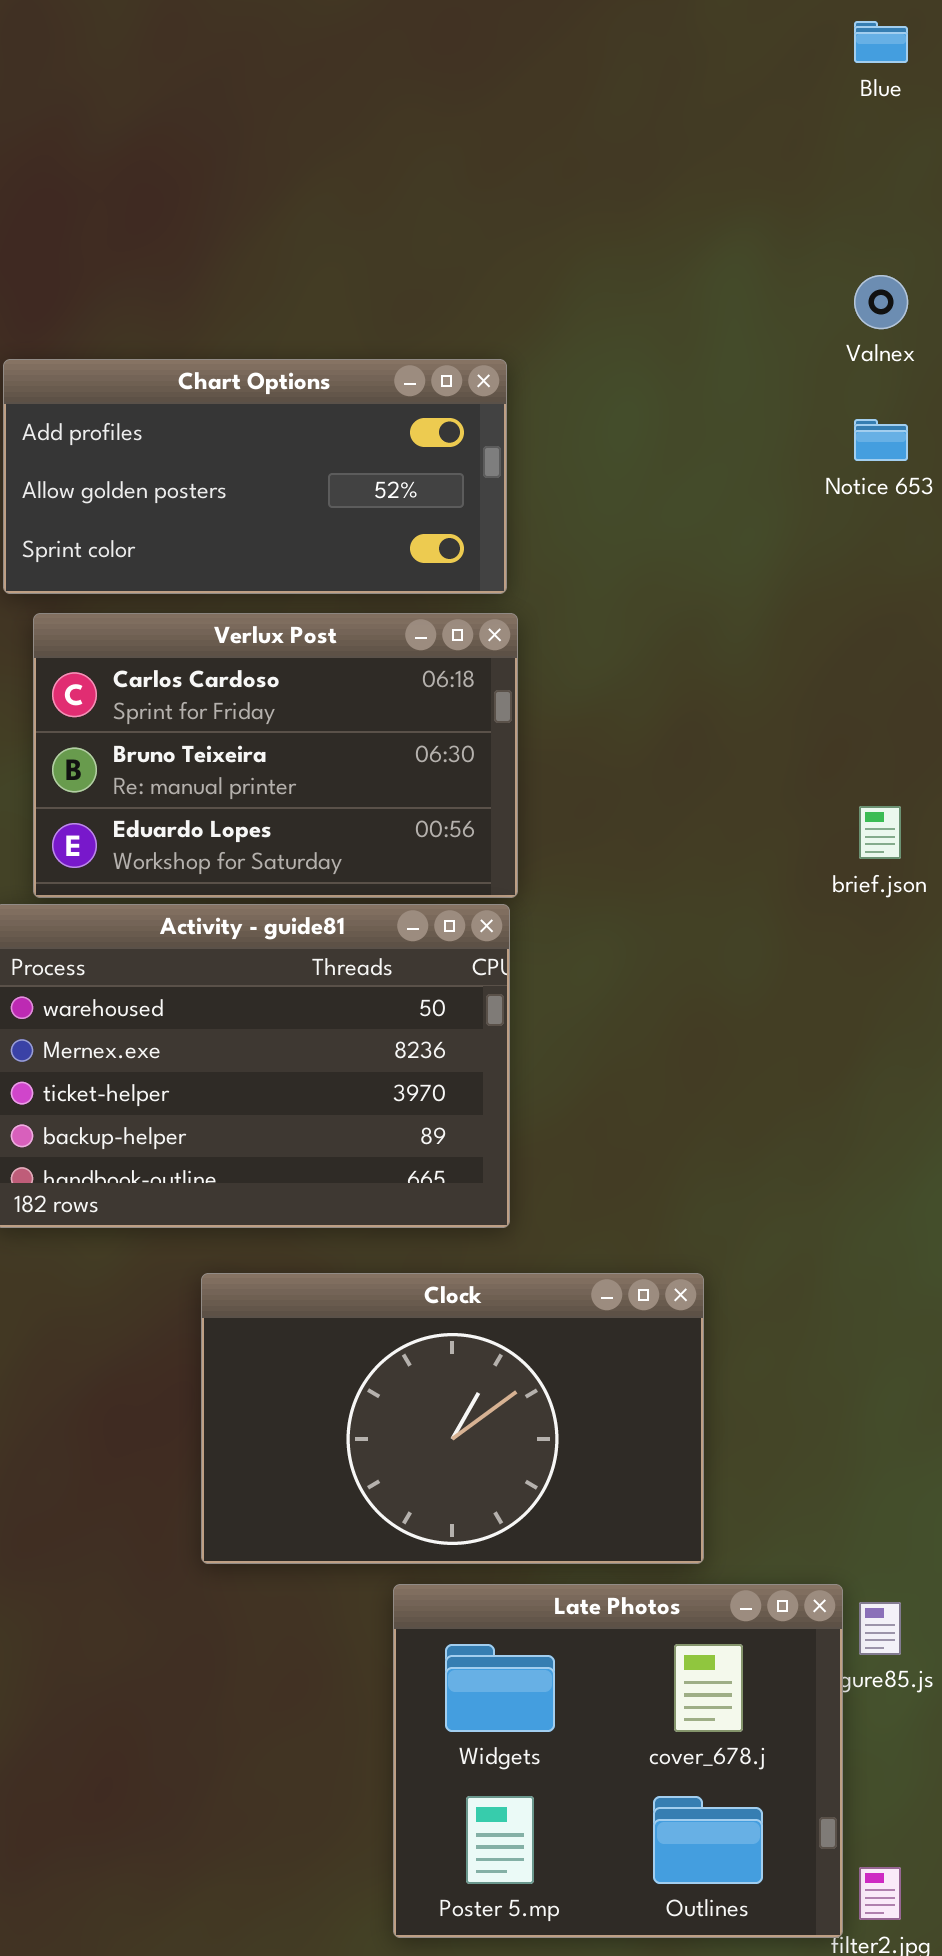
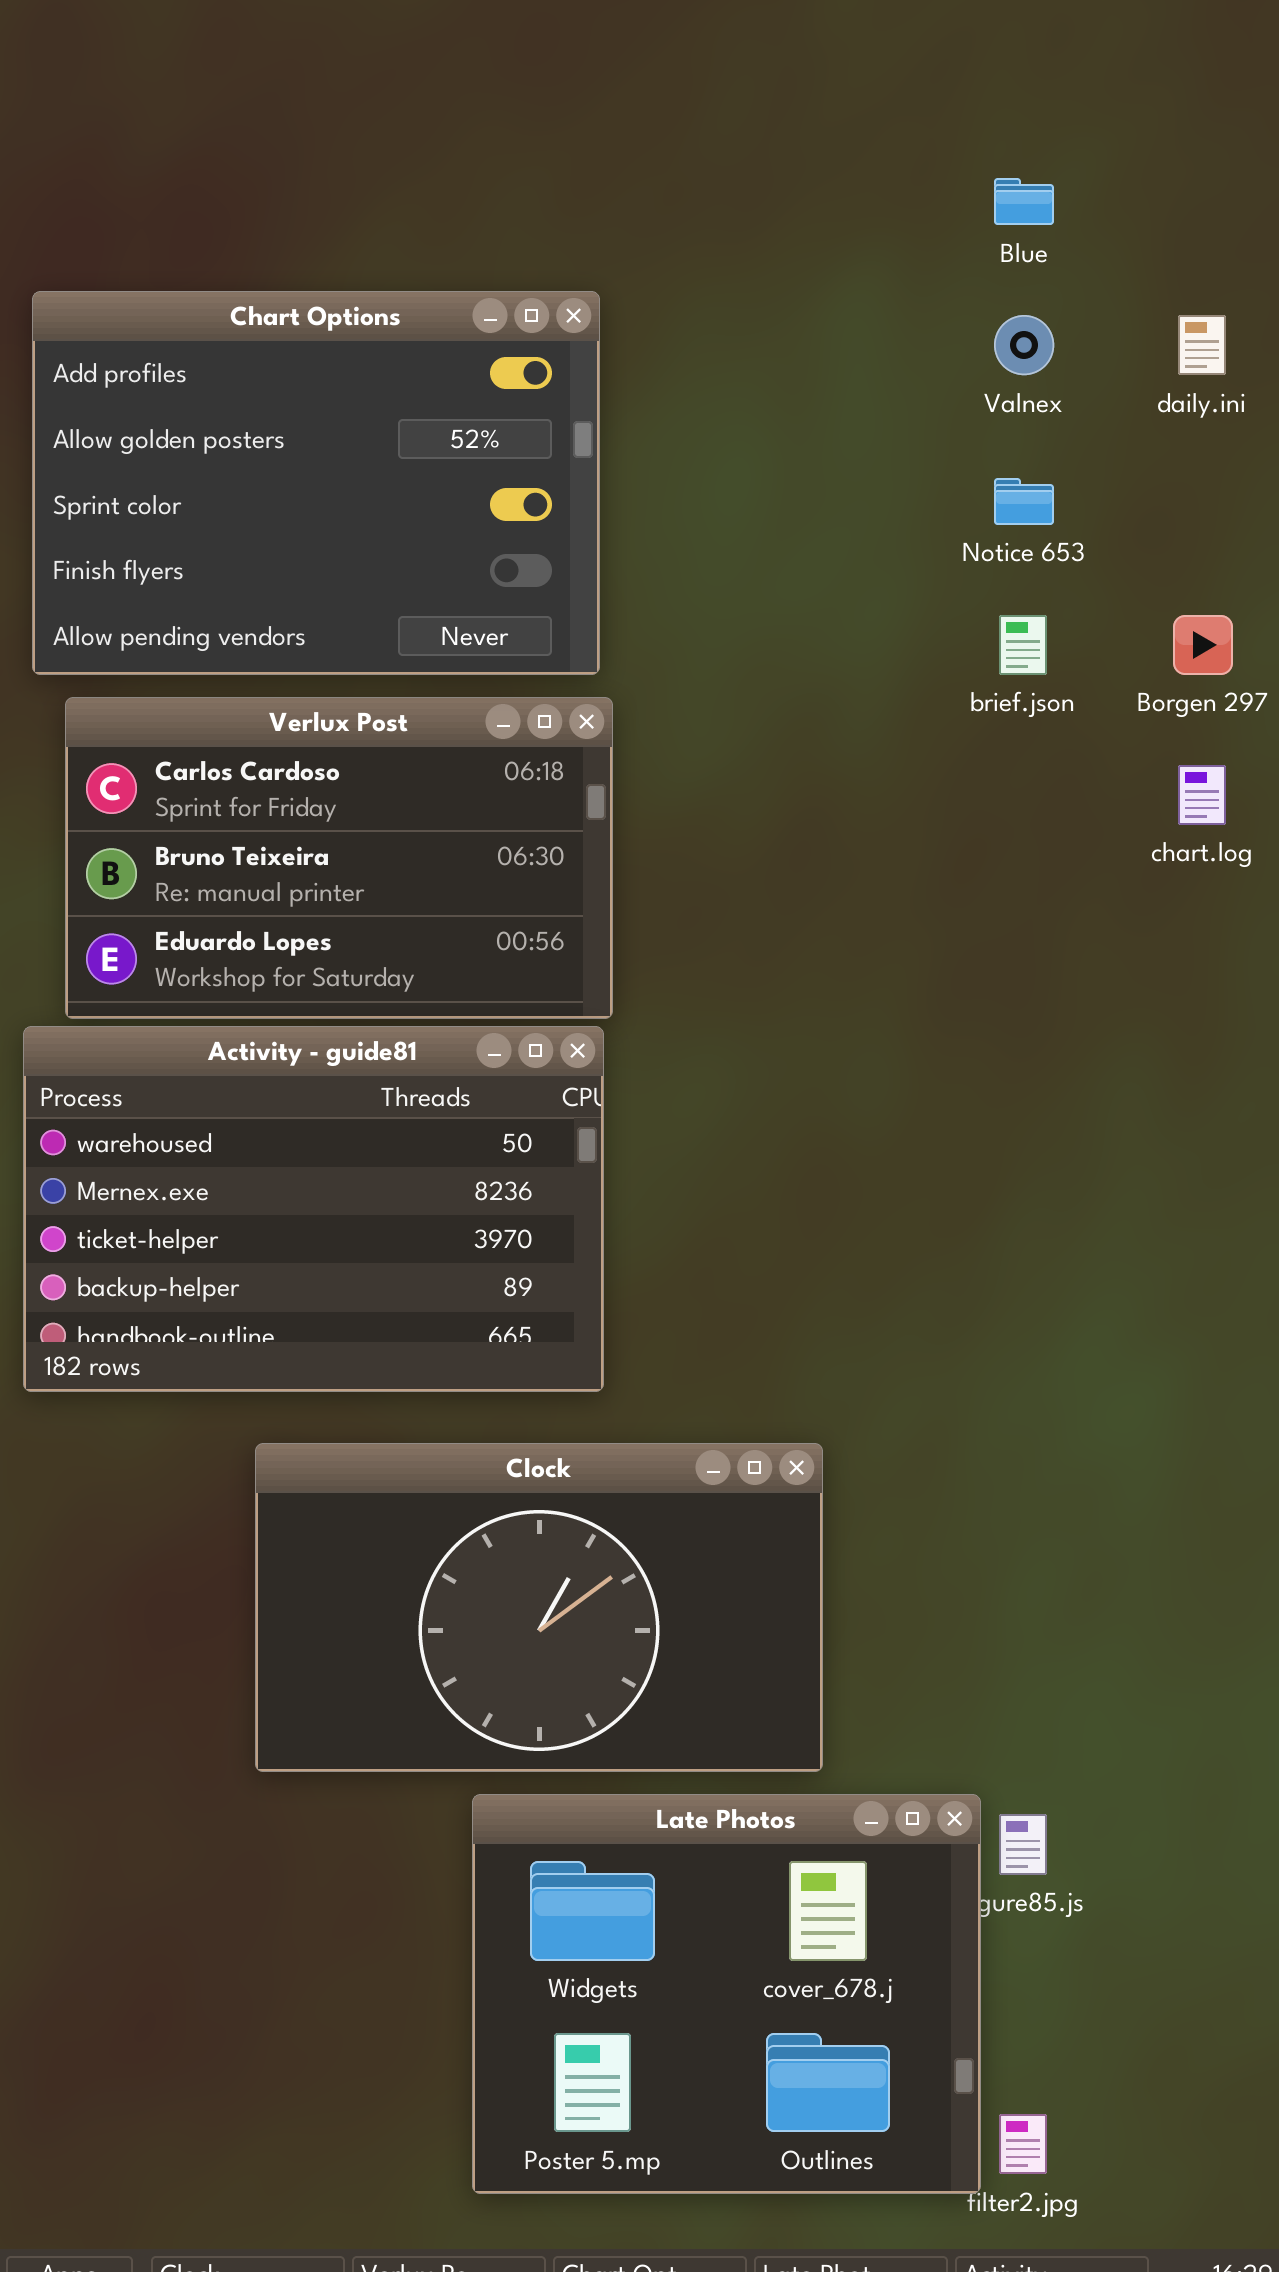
Blue: [854,21,908,63] -> [994,178,1054,225], moved
Chart Options: [3,359,507,594] -> [32,291,600,675], resized
brief.json: [859,806,901,859] -> [999,615,1047,675], moved

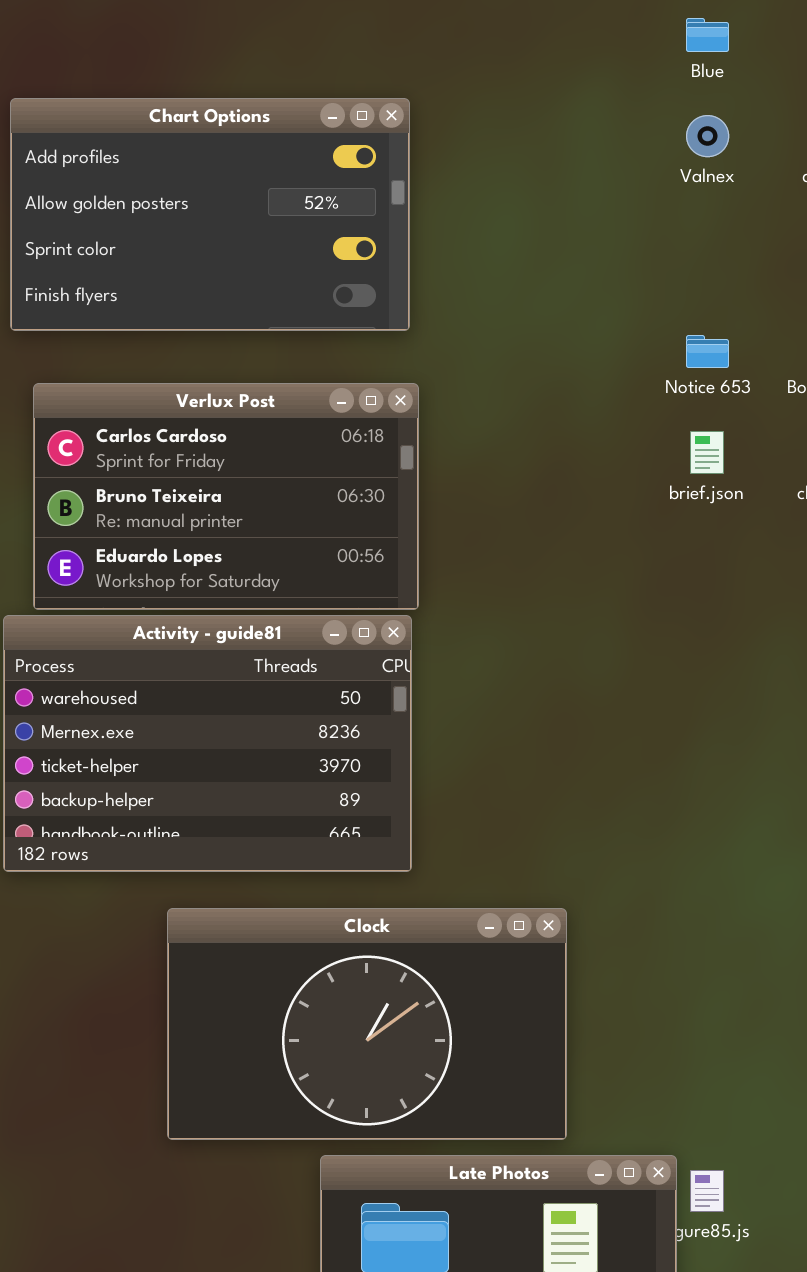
Chart Options: [32,291,600,675] -> [10,98,410,331], resized
Notice 653: [994,478,1054,525] -> [686,335,729,368], moved
brief.json: [999,615,1047,675] -> [690,431,724,474], moved

